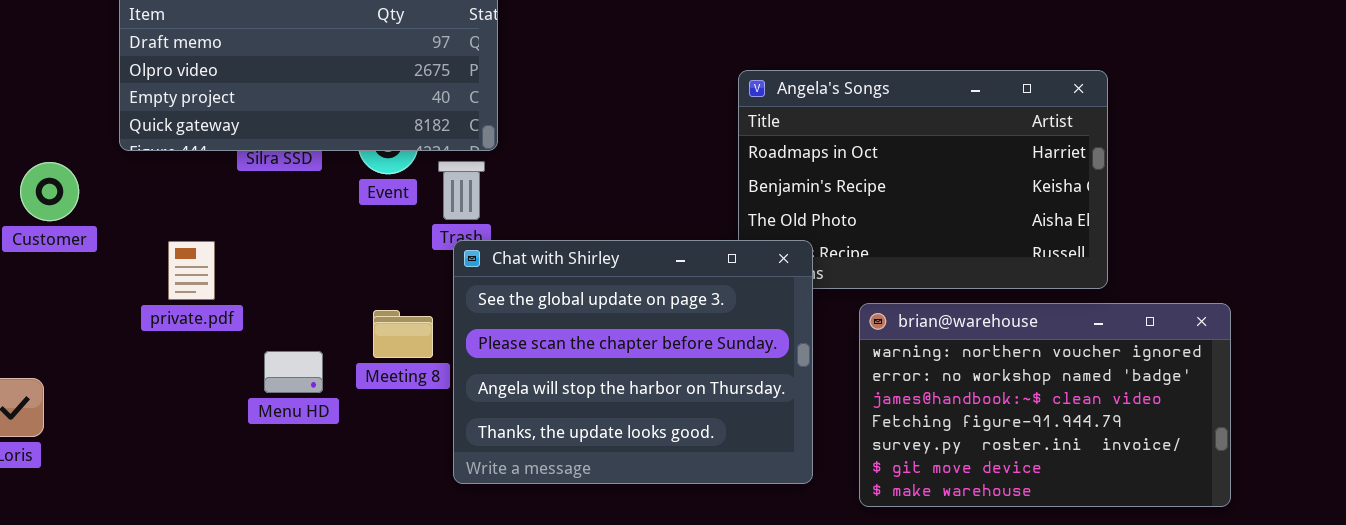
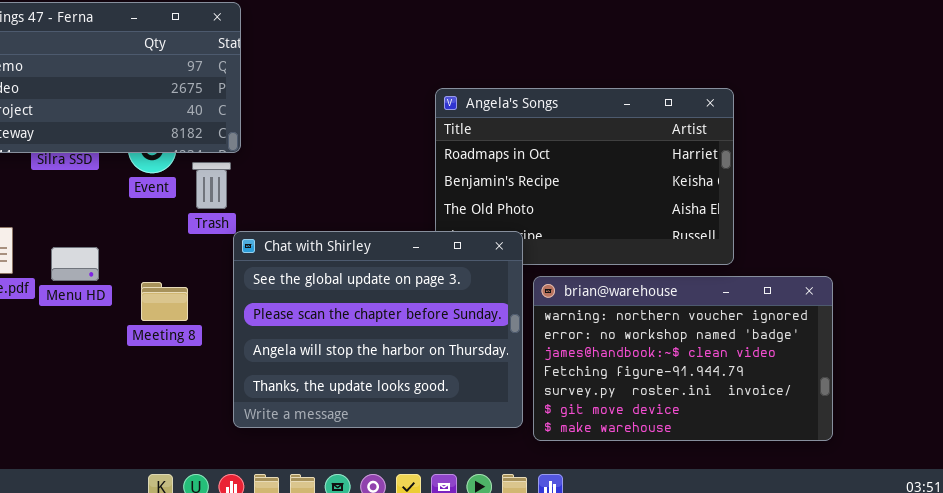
Chat with Shirley: [453,240,813,484] -> [233,231,523,428], moved
Menu HD: [264,351,323,393] -> [51,247,99,281], moved

